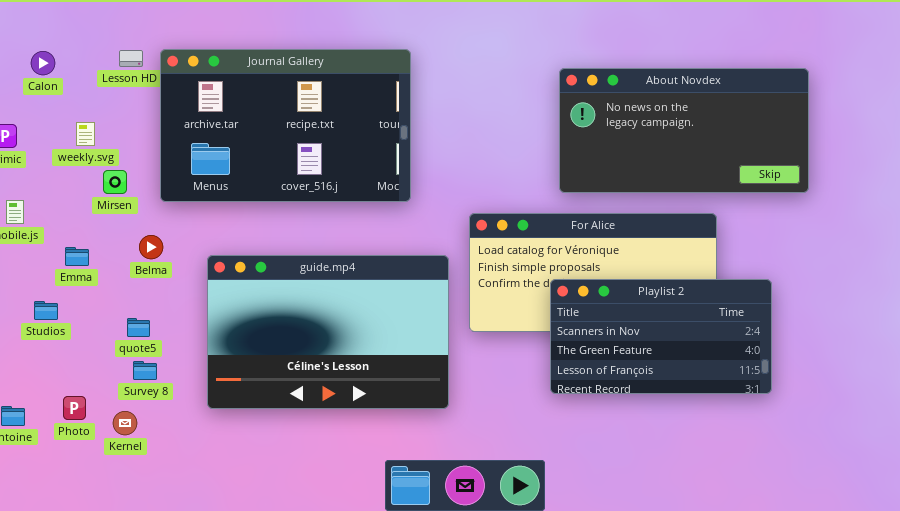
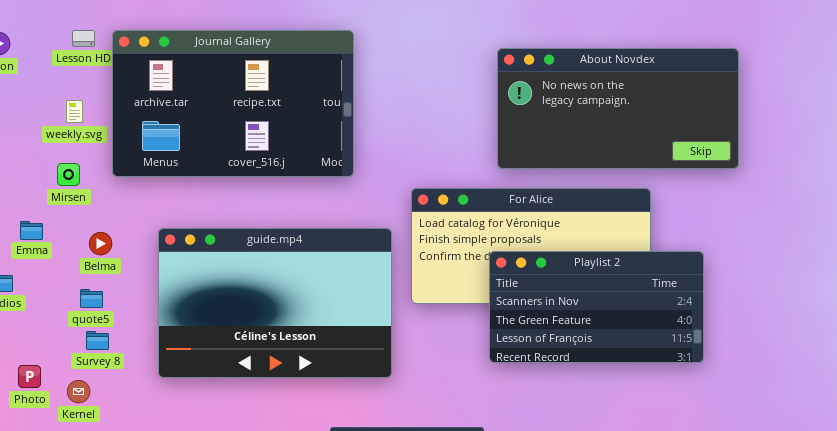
weekly.svg: [76,122,95,146] -> [66,100,83,123], moved
Mirsen: [103,170,127,194] -> [57,163,80,186], moved
Belma: [139,235,163,259] -> [89,232,112,255], moved

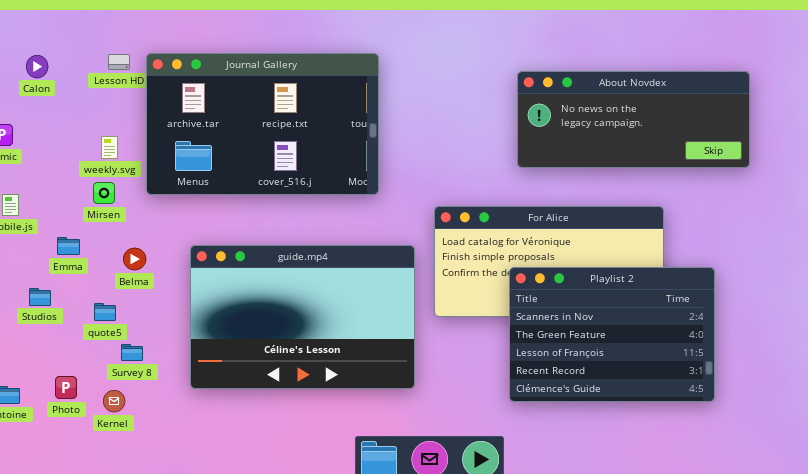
About Novdex: [497,48,739,169] -> [517,71,750,168], resized
weekly.svg: [66,100,83,123] -> [101,136,118,159], moved
Playlist 2: [489,251,704,363] -> [509,267,715,402], resized
quote5: [80,289,103,308] -> [94,303,116,321], moved

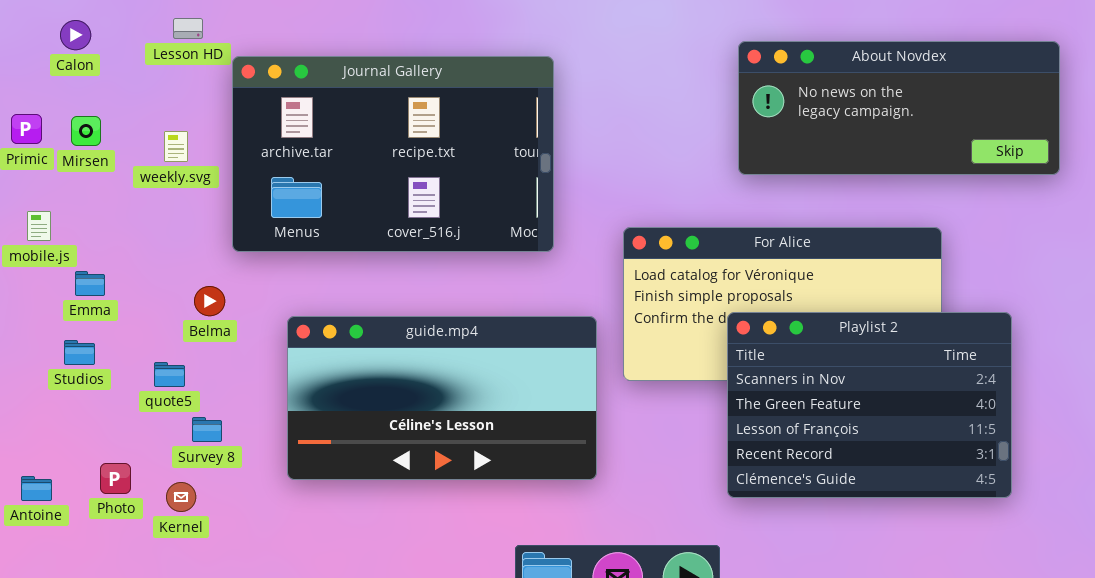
Journal Gallery: [146,53,379,195] -> [232,56,554,252], moved
Mirsen: [93,182,115,204] -> [71,116,101,146], moved
Emma: [57,237,80,255] -> [75,271,105,296], moved
guide.mp4: [190,245,415,389] -> [287,316,597,480], resized

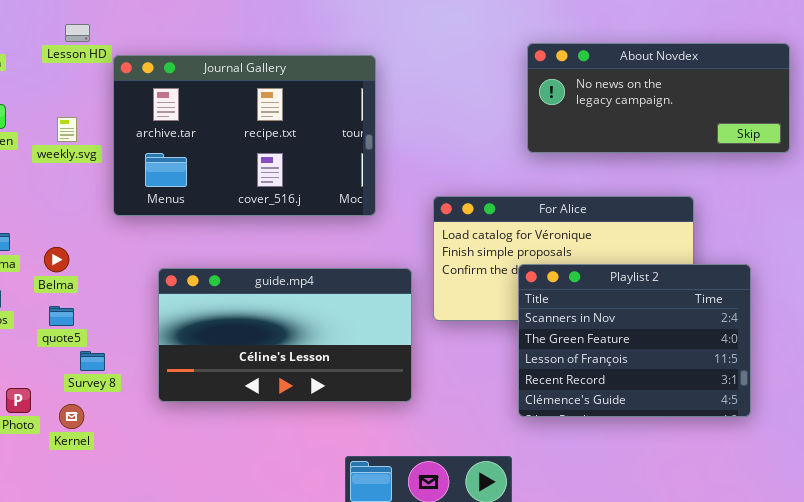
Belma: [194,286,225,316] -> [44,247,69,272], moved

